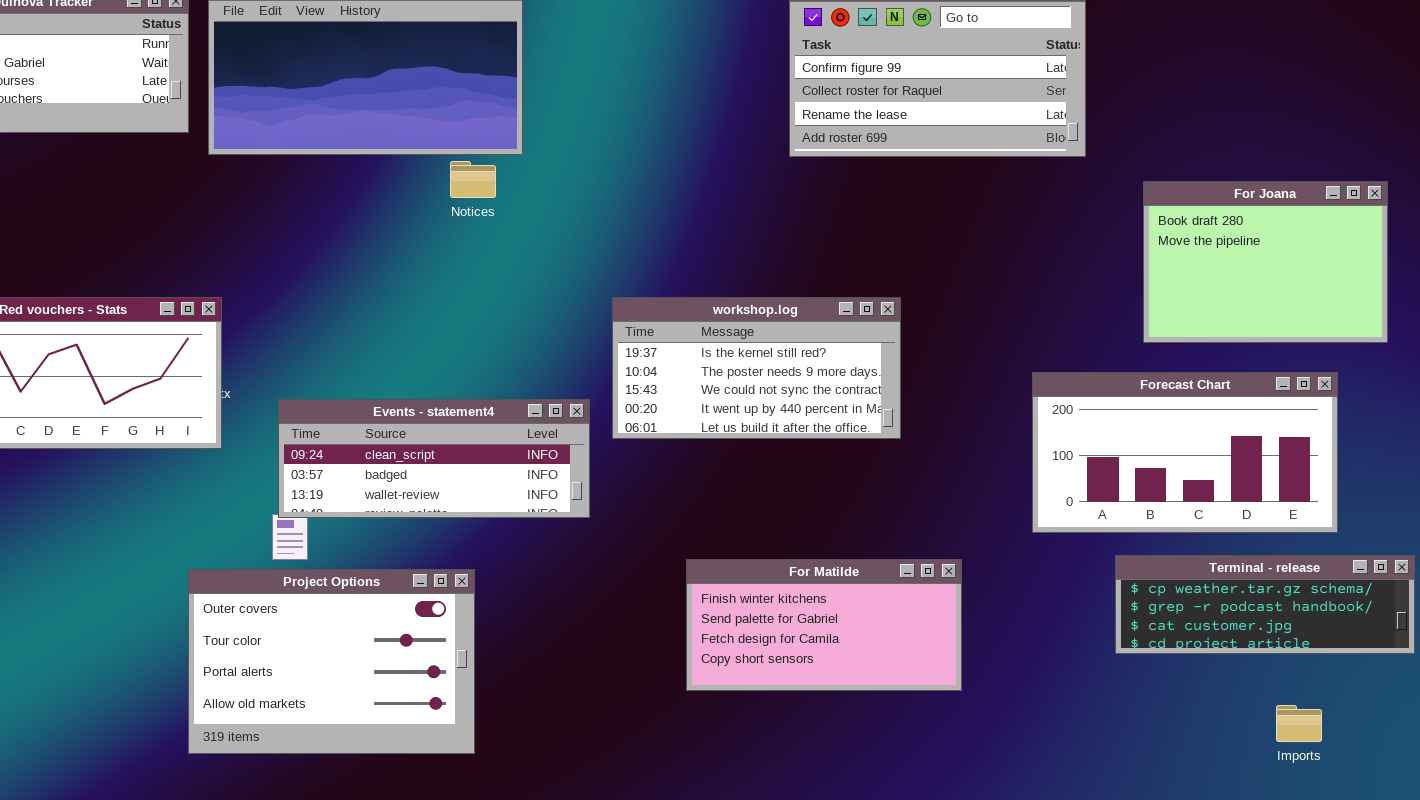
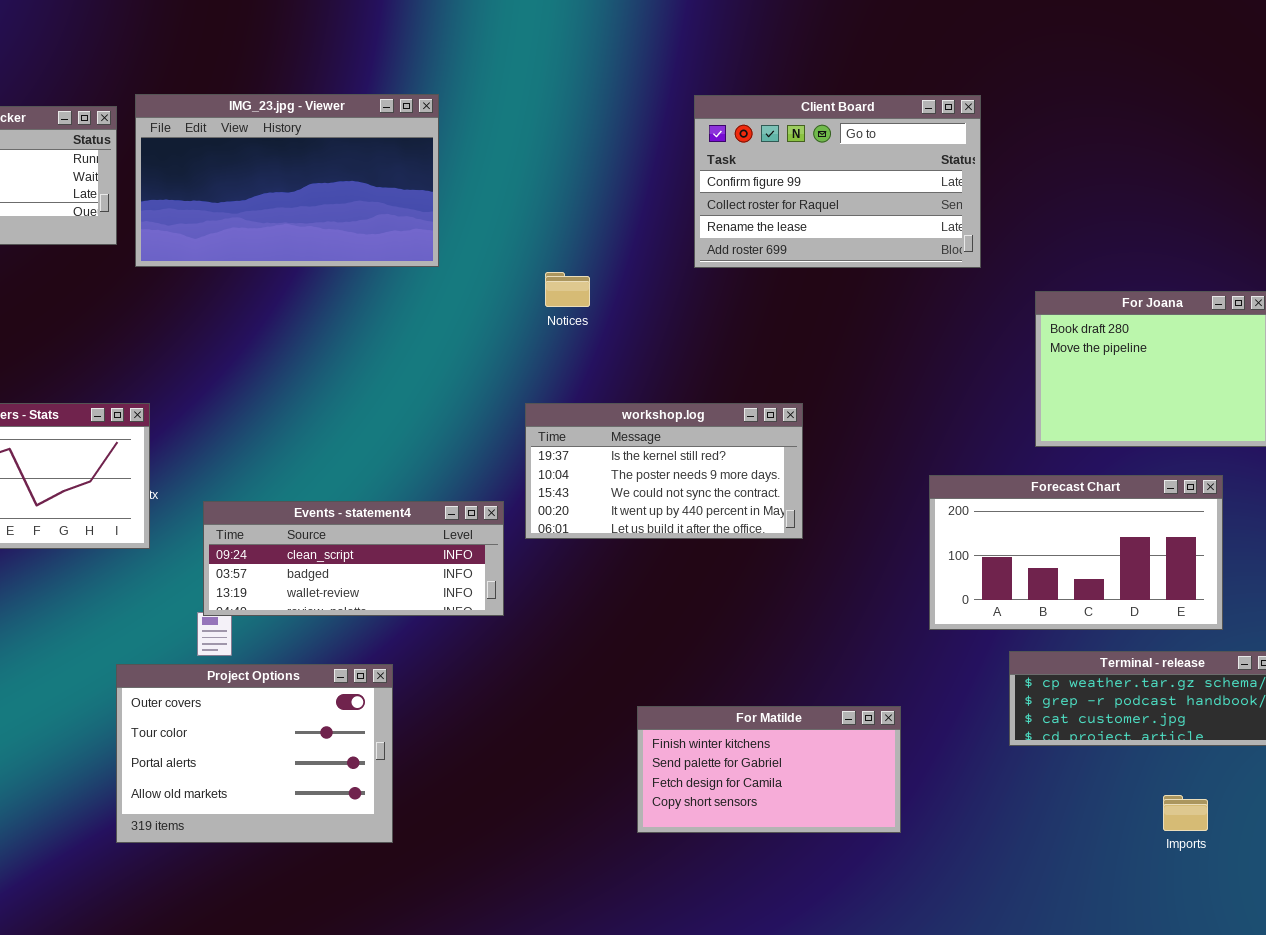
Notices: [450,161,496,198] -> [545,272,590,307], moved
For Matilde: [686,559,962,691] -> [637,706,901,833], moved

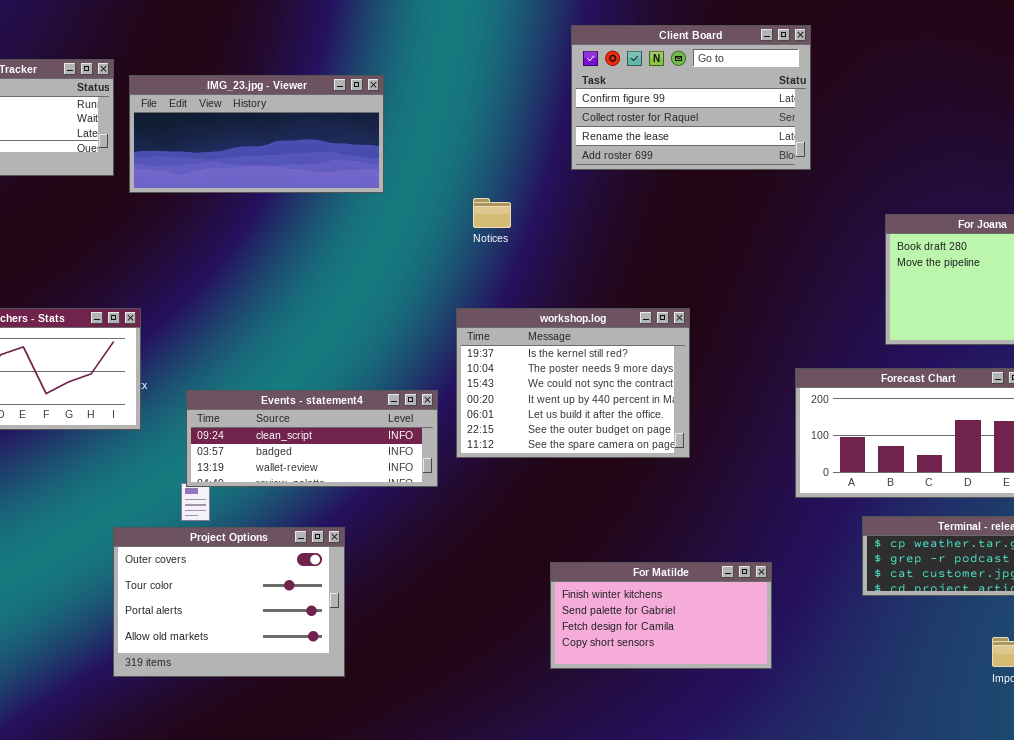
IMG_23.jpg - Viewer: [135,94,439,267] -> [129,75,384,193], resized
Client Board: [694,95,981,268] -> [571,25,811,170], moved
workshop.log: [525,403,803,539] -> [456,308,690,458], resized

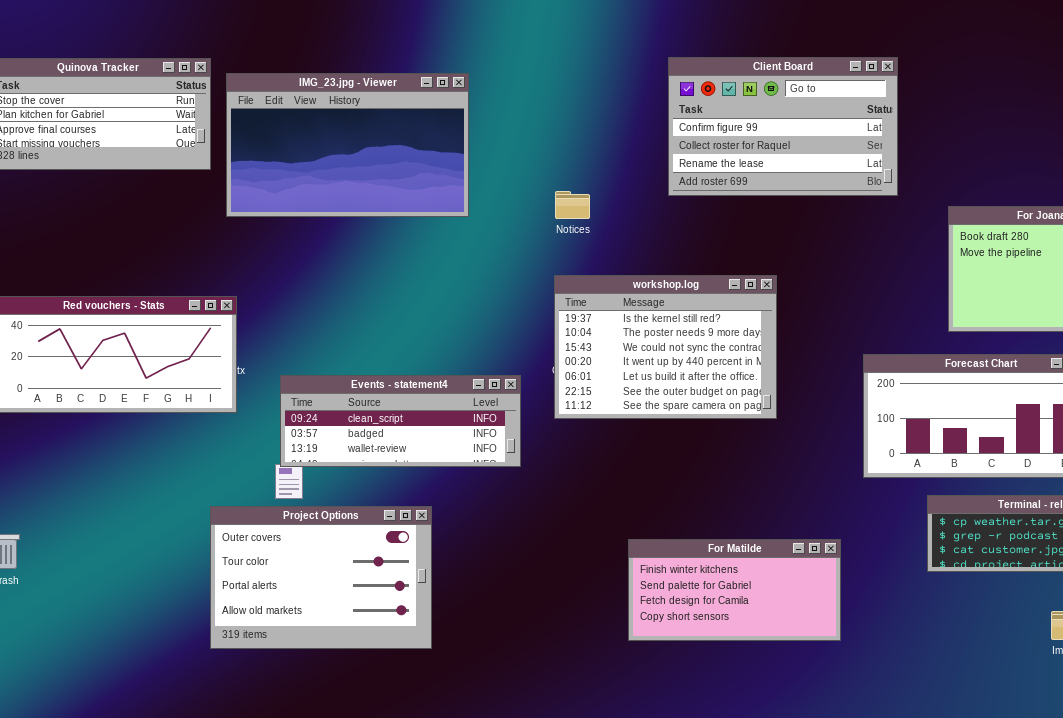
Client Board: [571,25,811,170] -> [668,57,898,196], moved
IMG_23.jpg - Viewer: [129,75,384,193] -> [226,73,469,217], resized
workshop.log: [456,308,690,458] -> [554,275,777,419], moved

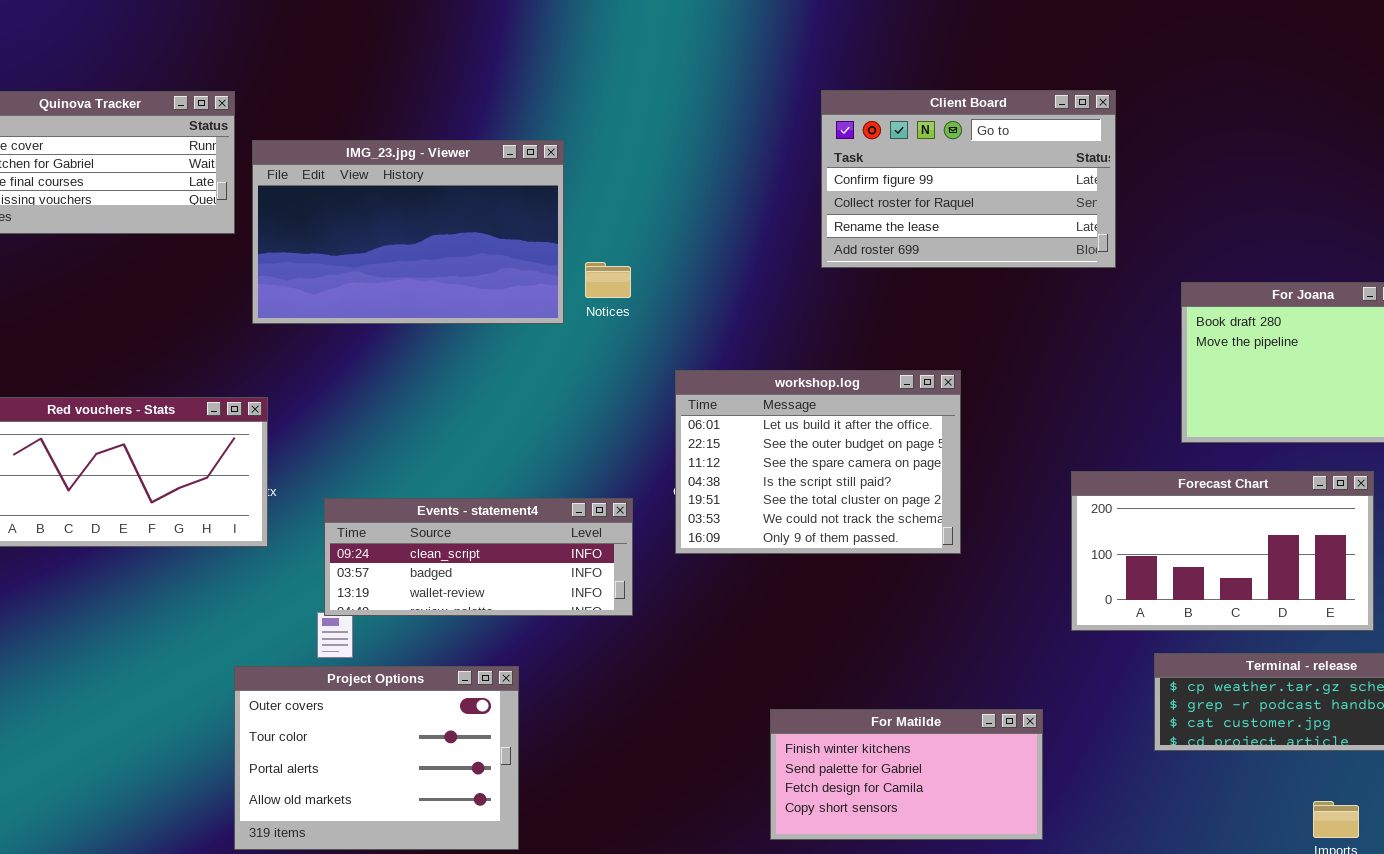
IMG_23.jpg - Viewer: [226,73,469,217] -> [252,140,564,324], moved
Notices: [555,191,590,219] -> [585,262,631,298], moved
workshop.log: [554,275,777,419] -> [675,370,961,554], scrolled down 4 rows

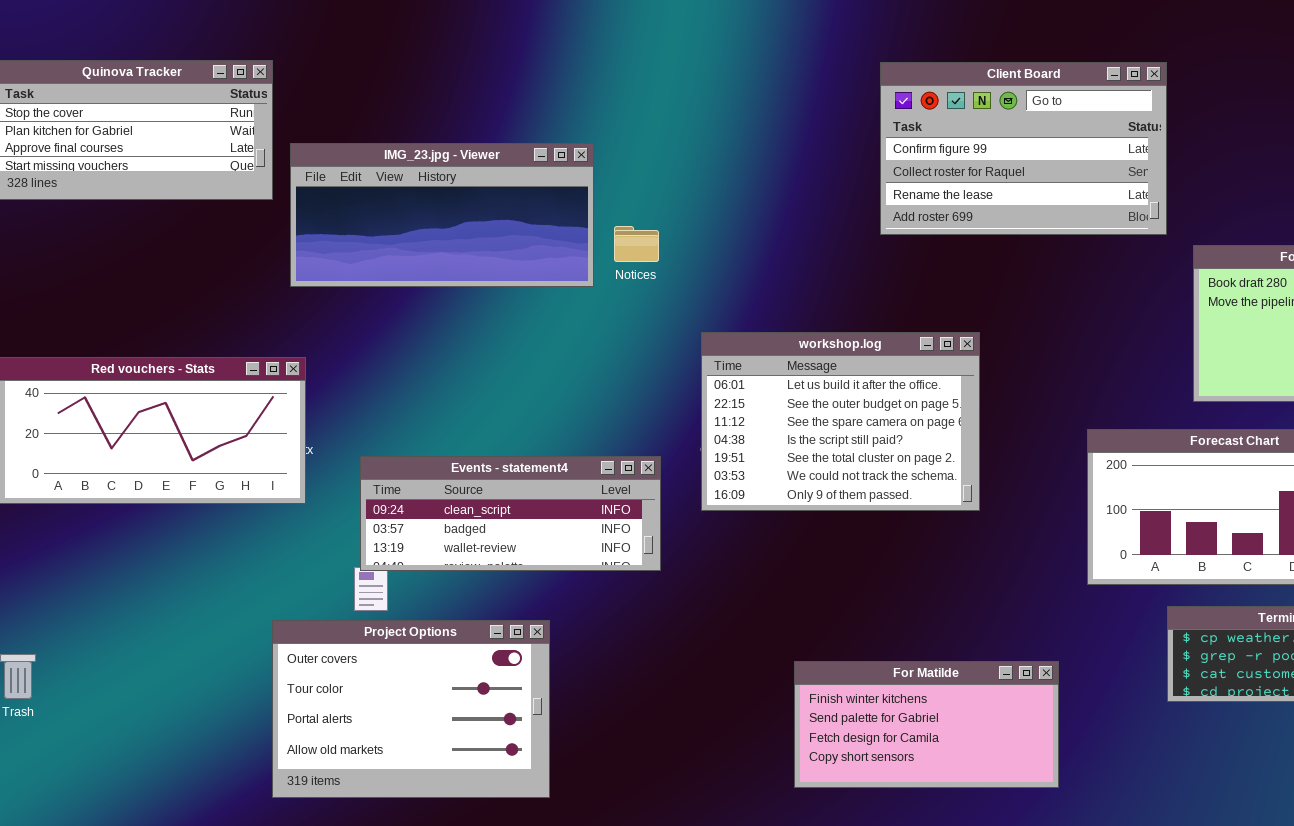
Client Board: [821,90,1116,268] -> [880,62,1167,235], moved
IMG_23.jpg - Viewer: [252,140,564,324] -> [290,143,594,287], resized

